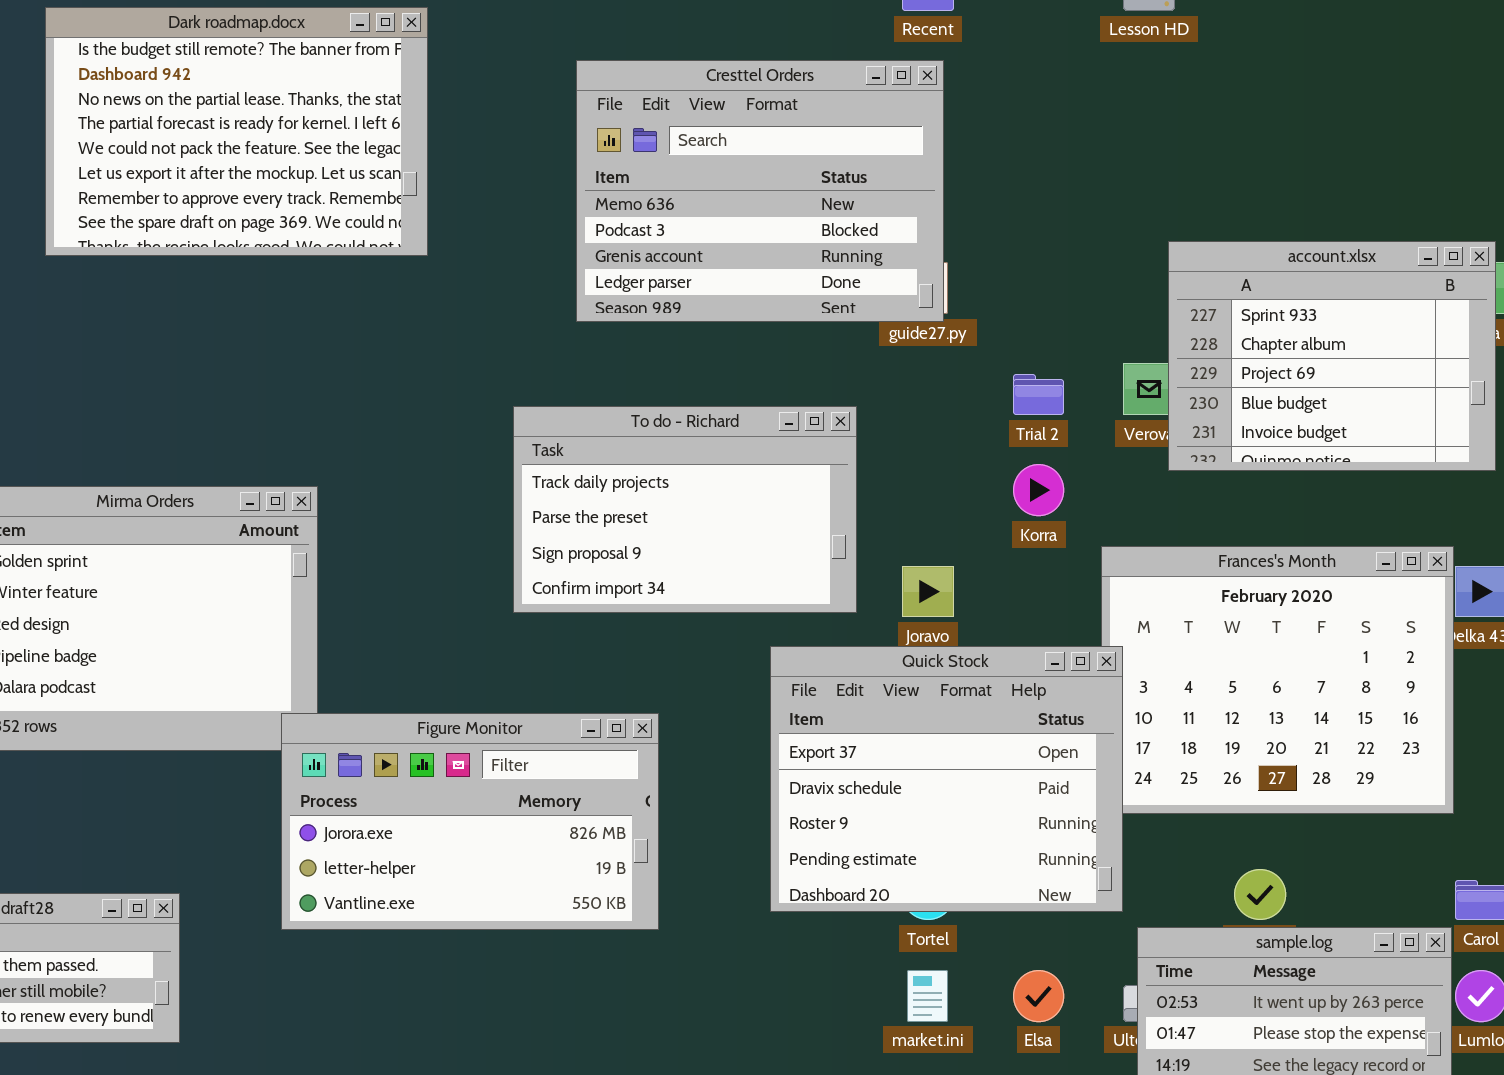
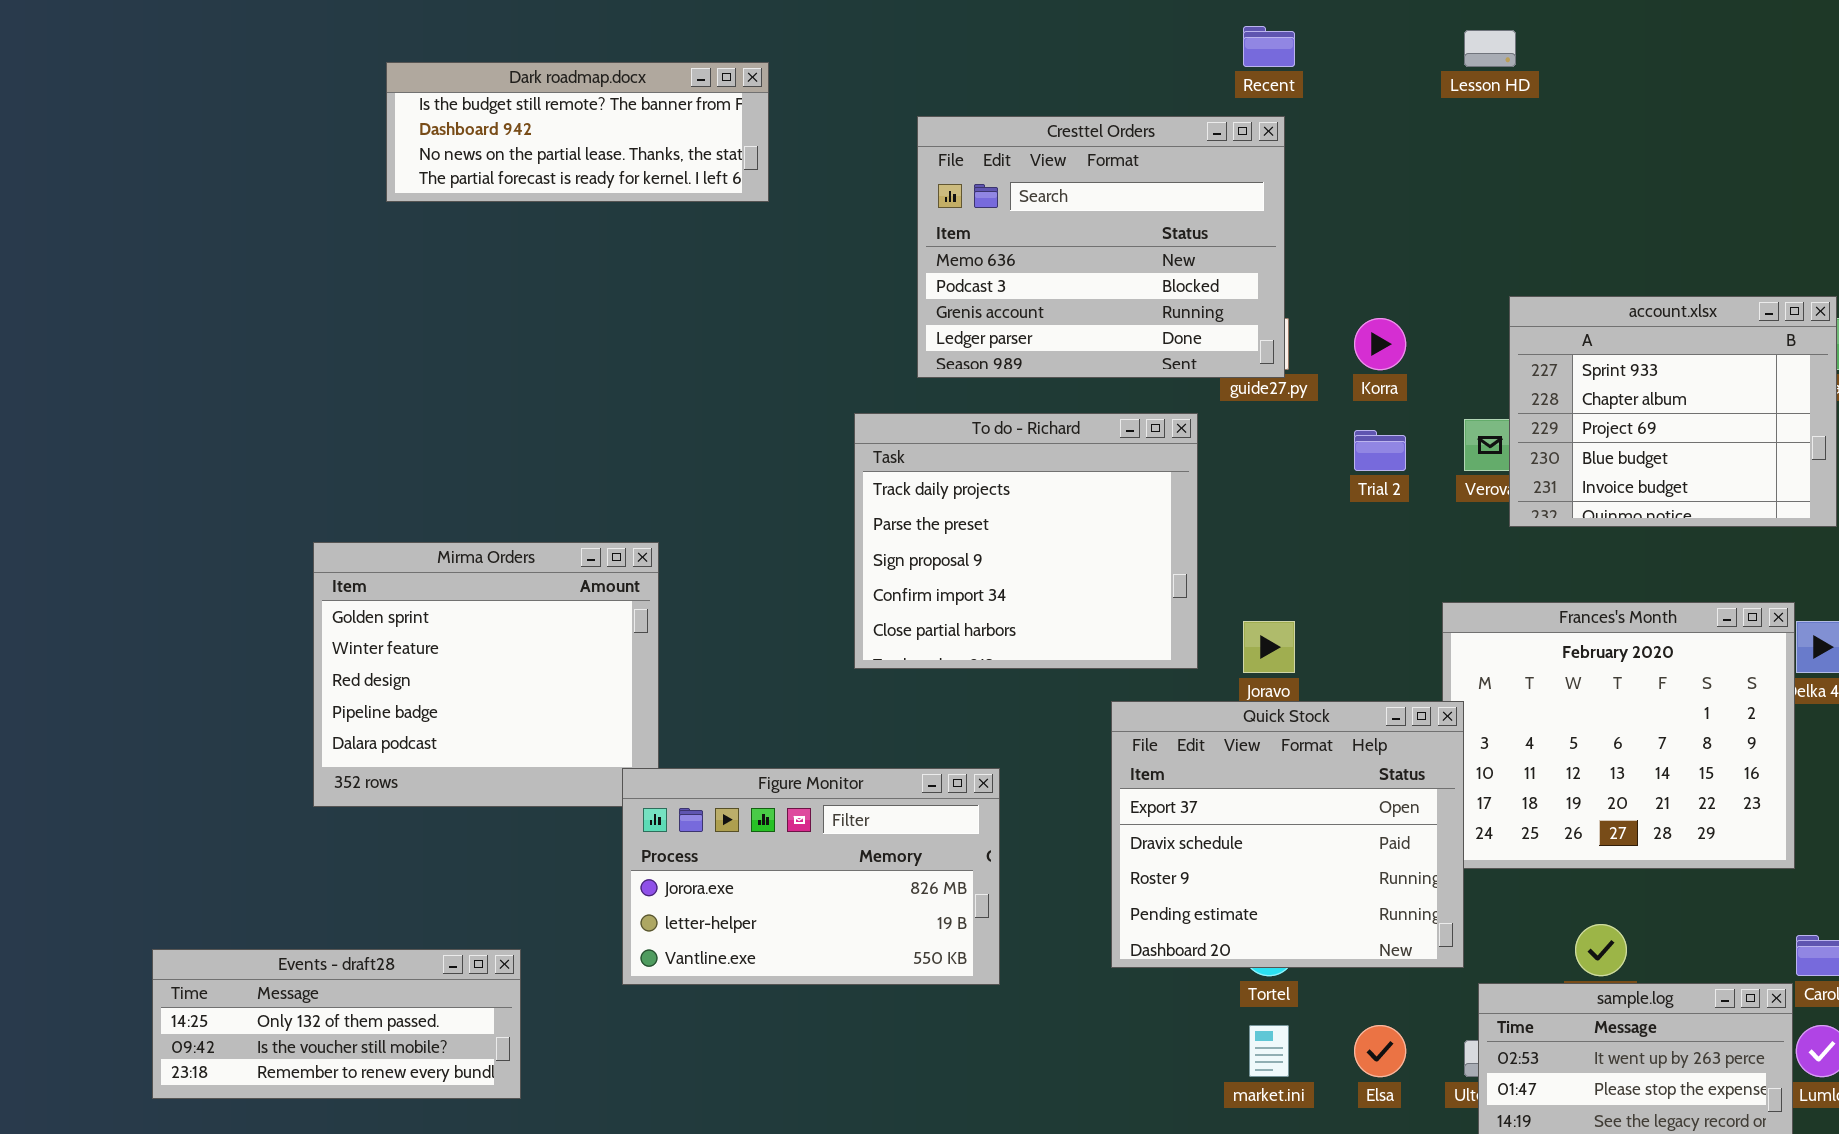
Dark roadmap.docx: [45,7,428,256] -> [386,62,769,202], resized
To do - Richard: [513,406,857,613] -> [854,413,1198,669], resized
Korra: [1013,464,1064,516] -> [1354,318,1406,370], moved

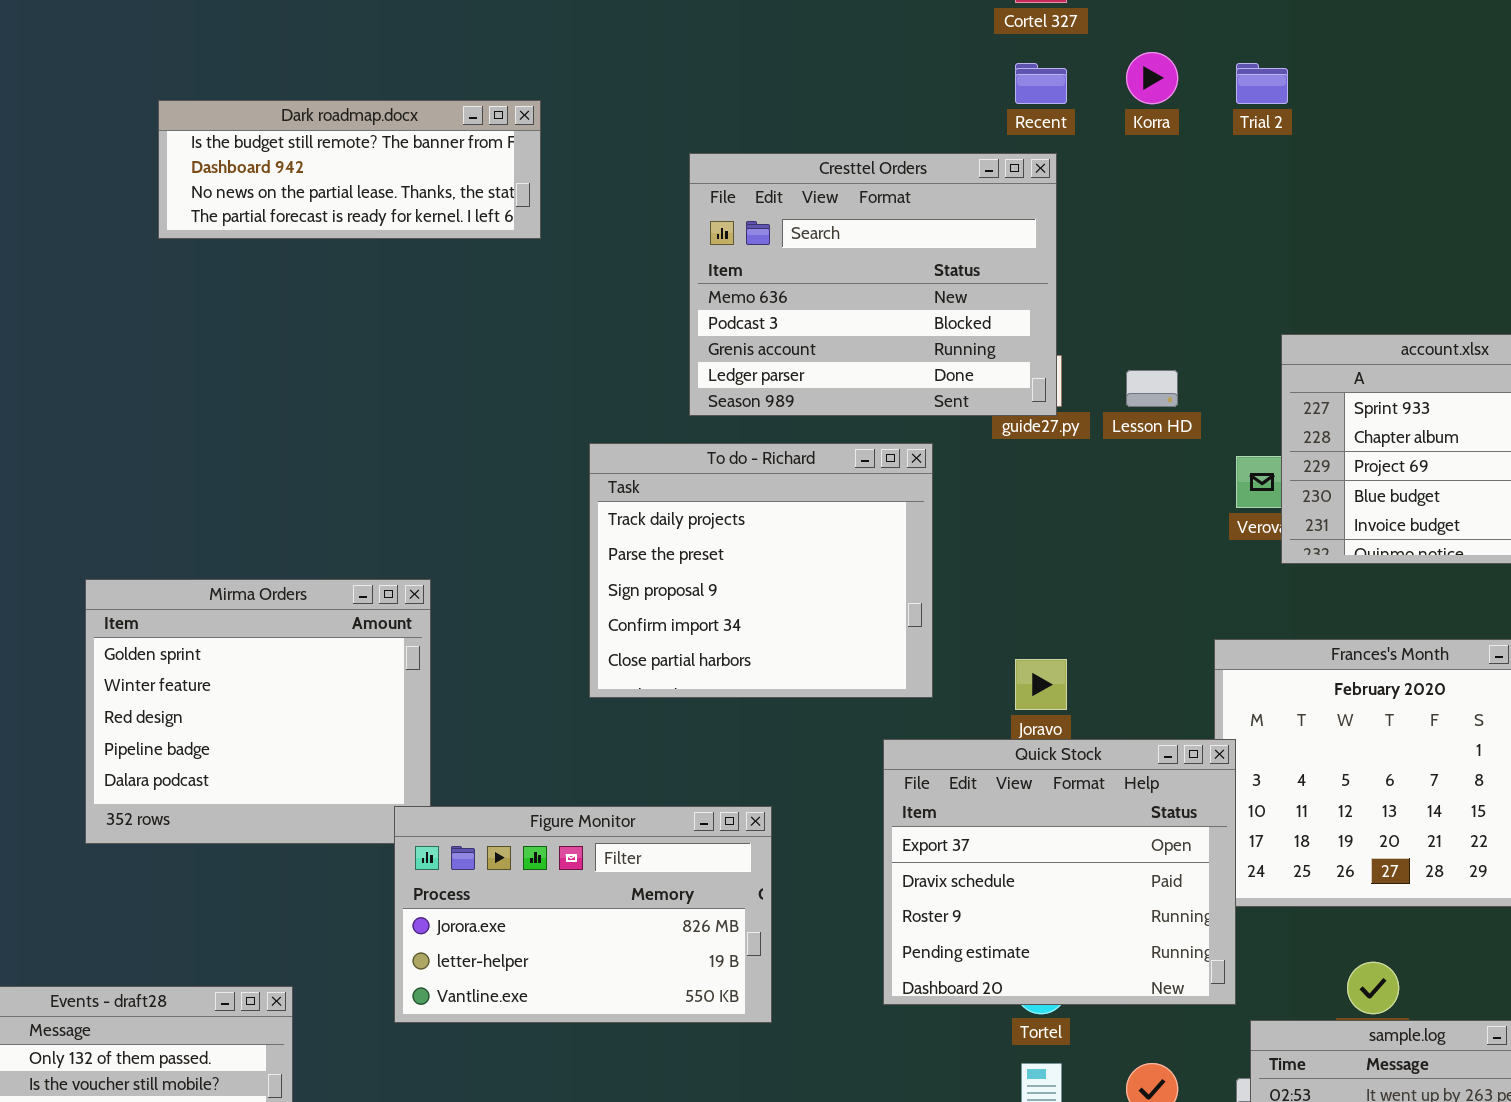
Lesson HD: [1464,30,1516,67] -> [1126,370,1178,407], moved
Korra: [1354,318,1406,370] -> [1126,52,1178,104], moved
To do - Richard: [854,413,1198,669] -> [589,443,933,698], moved
Trial 2: [1354,430,1406,471] -> [1236,63,1288,104], moved

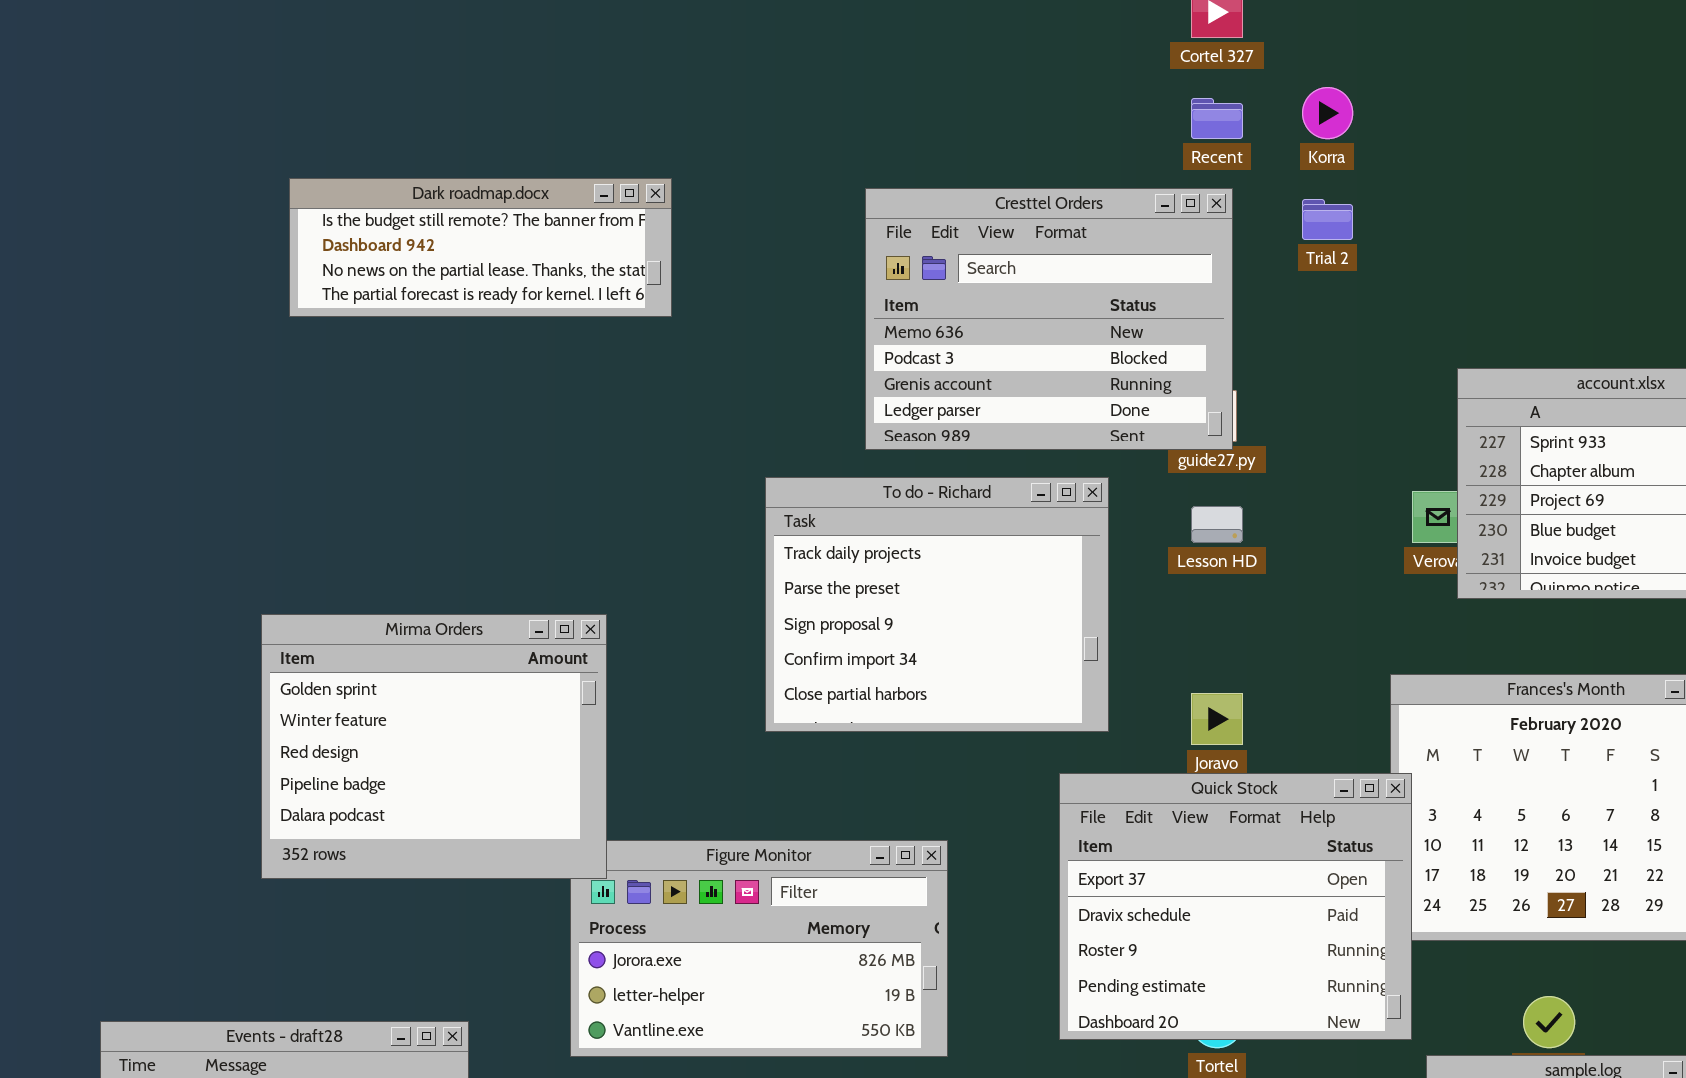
Trial 2: [1236,63,1288,104] -> [1302,199,1353,240], moved
Dark roadmap.docx: [158,100,541,239] -> [289,178,672,317], moved
Lesson HD: [1126,370,1178,407] -> [1191,506,1243,543], moved
Mirma Orders: [85,579,431,844] -> [261,614,607,879], raised

